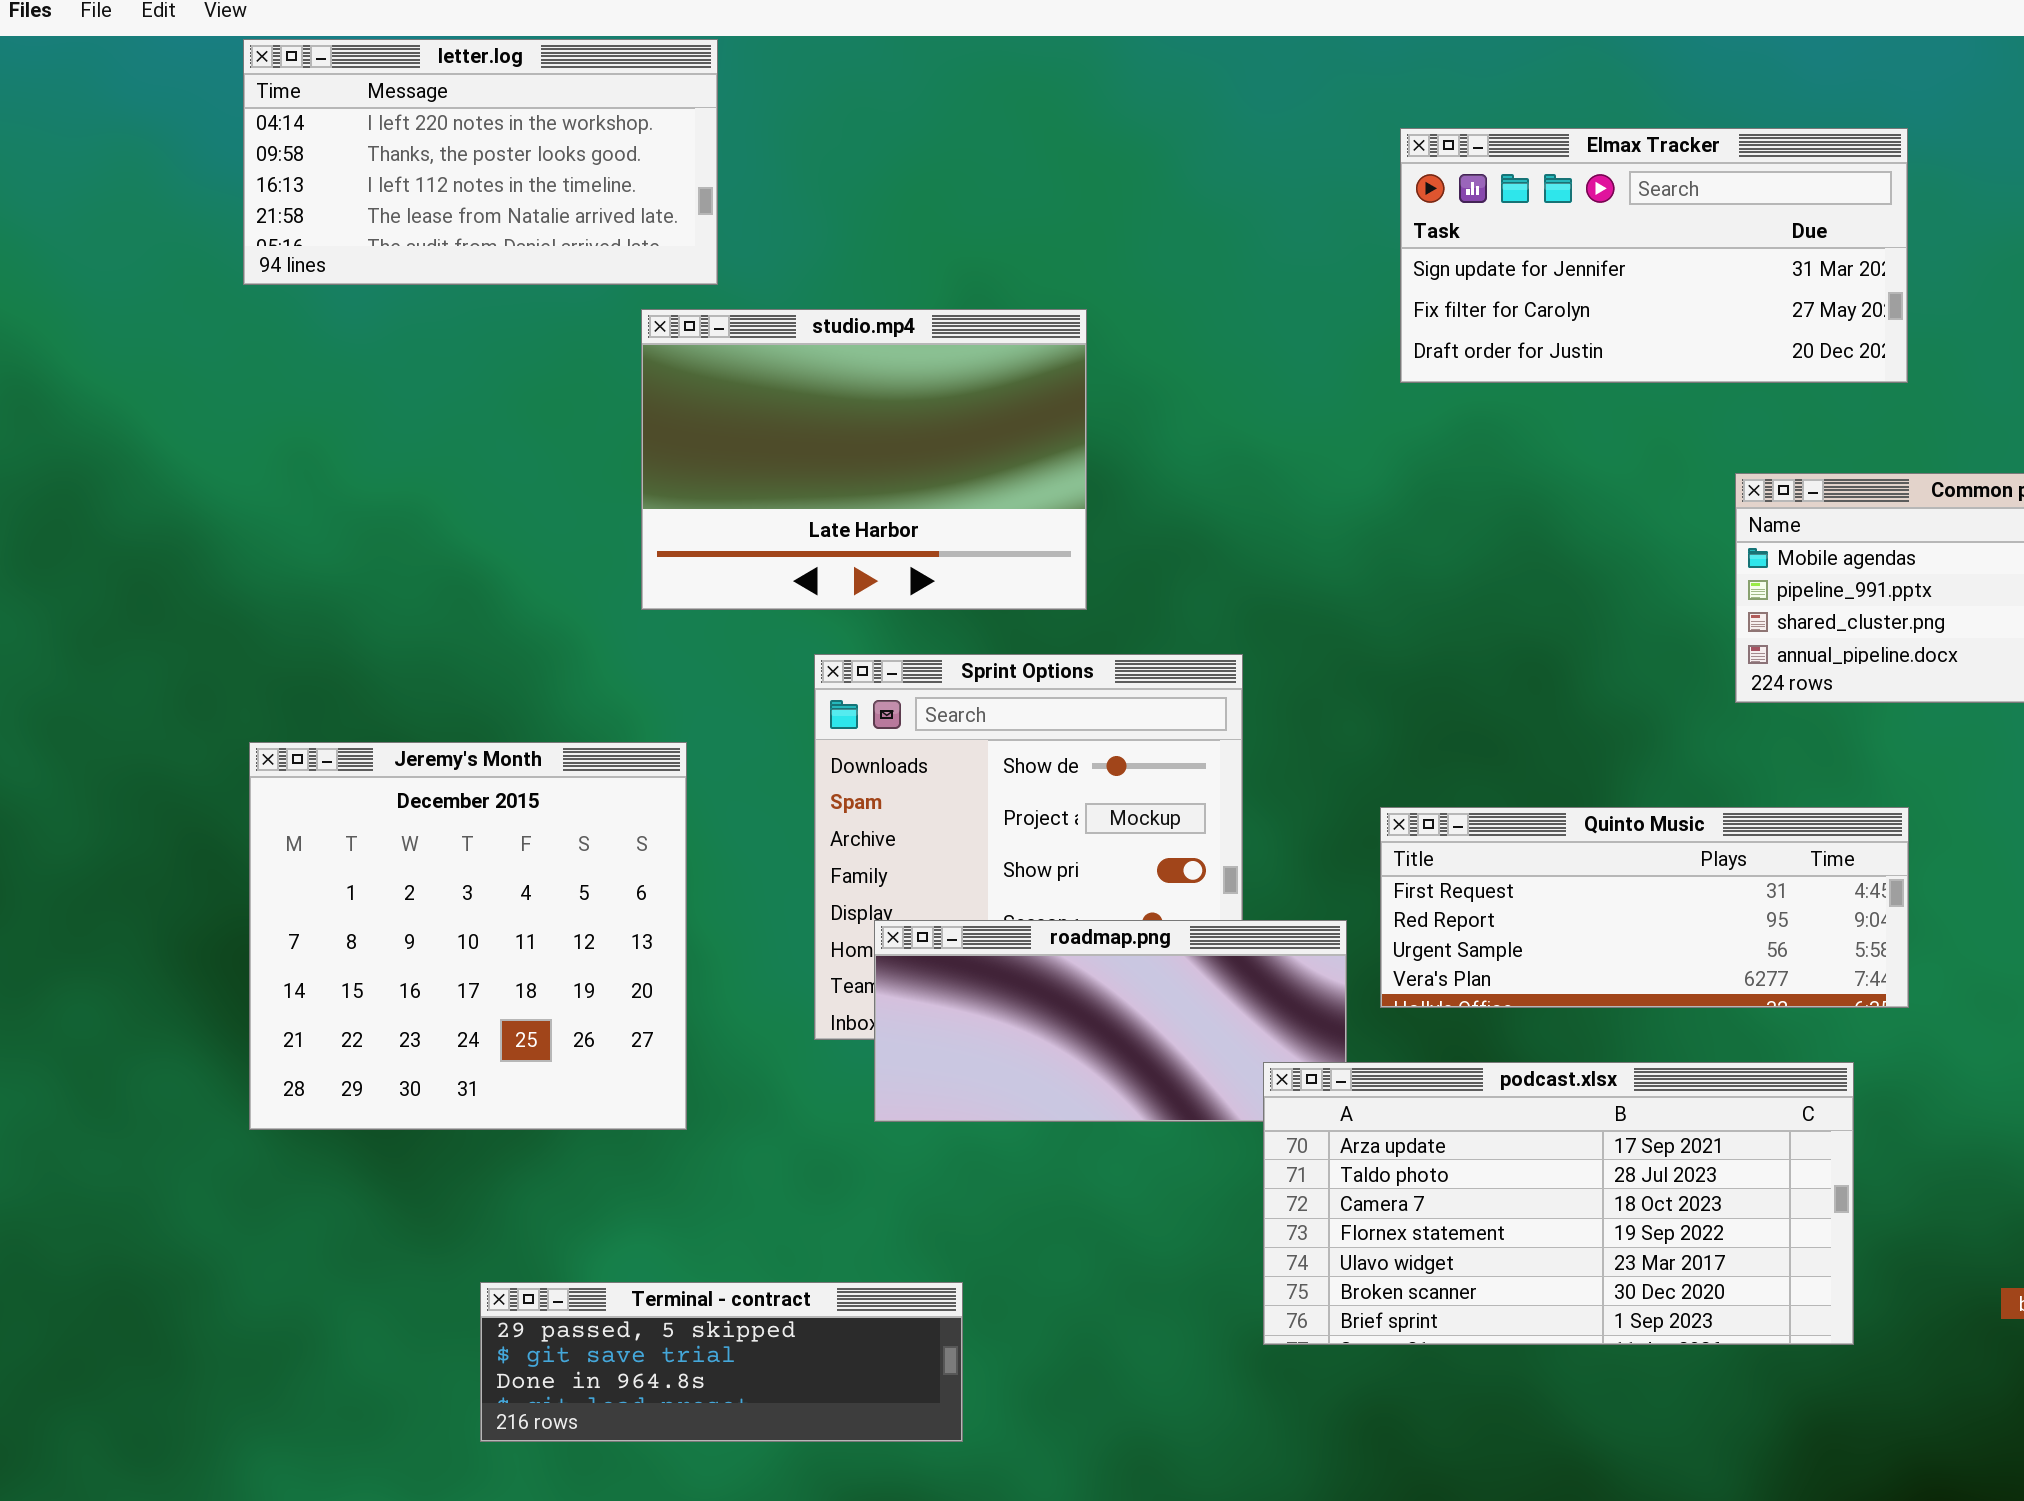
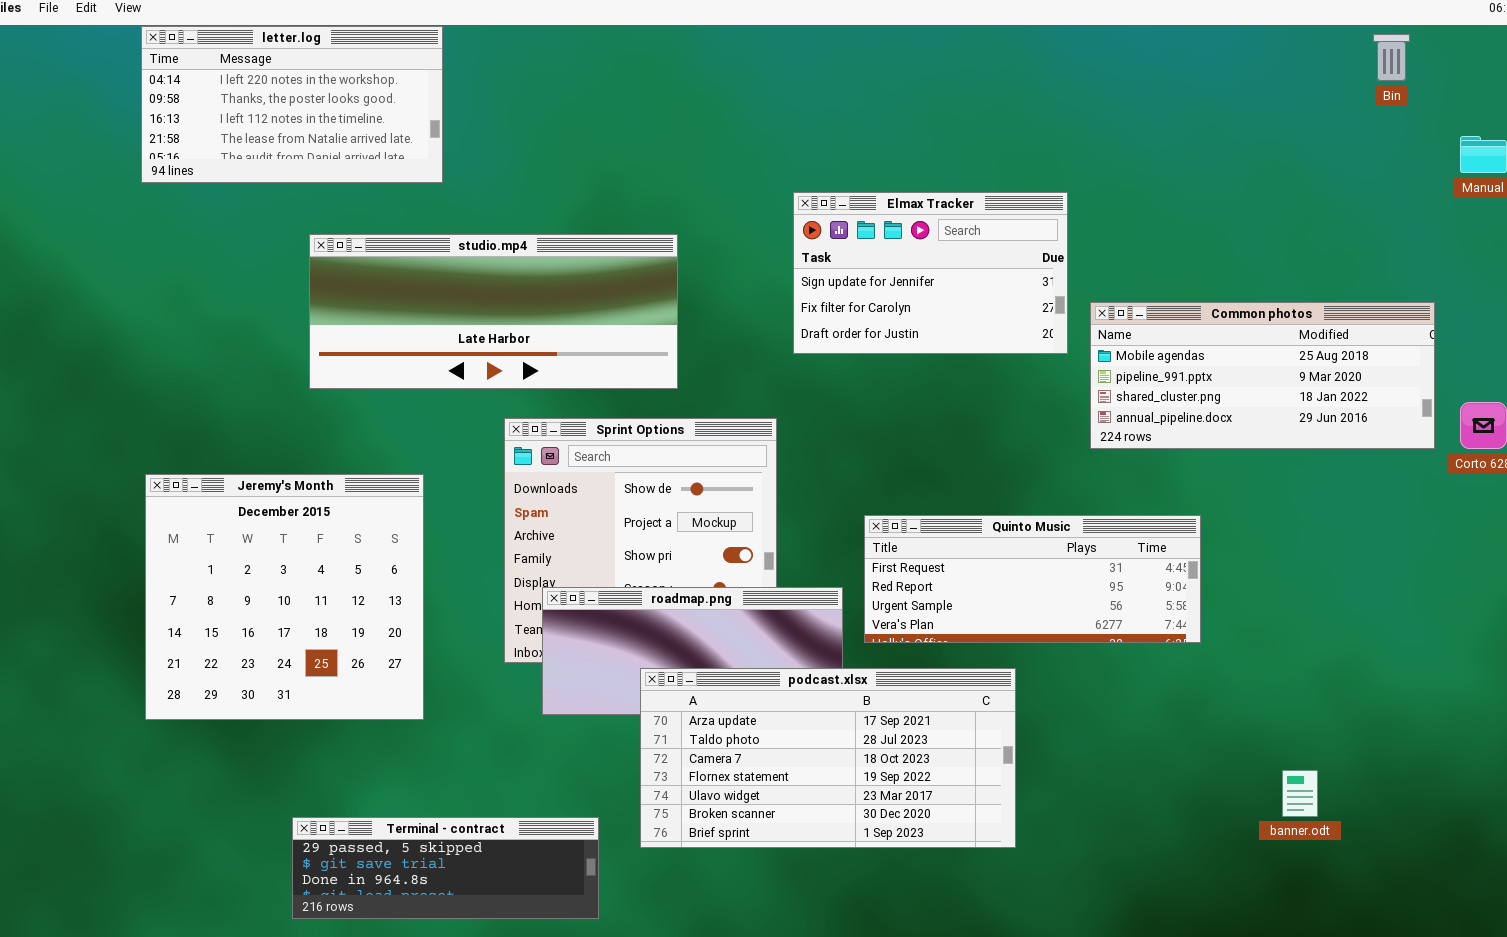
Elmax Tracker: [1400,128,1908,383] -> [793,192,1068,354], moved, resized
studio.mp4: [641,309,1087,610] -> [309,234,678,389], resized
podcast.xlsx: [1263,1062,1854,1345] -> [640,668,1016,848], moved

